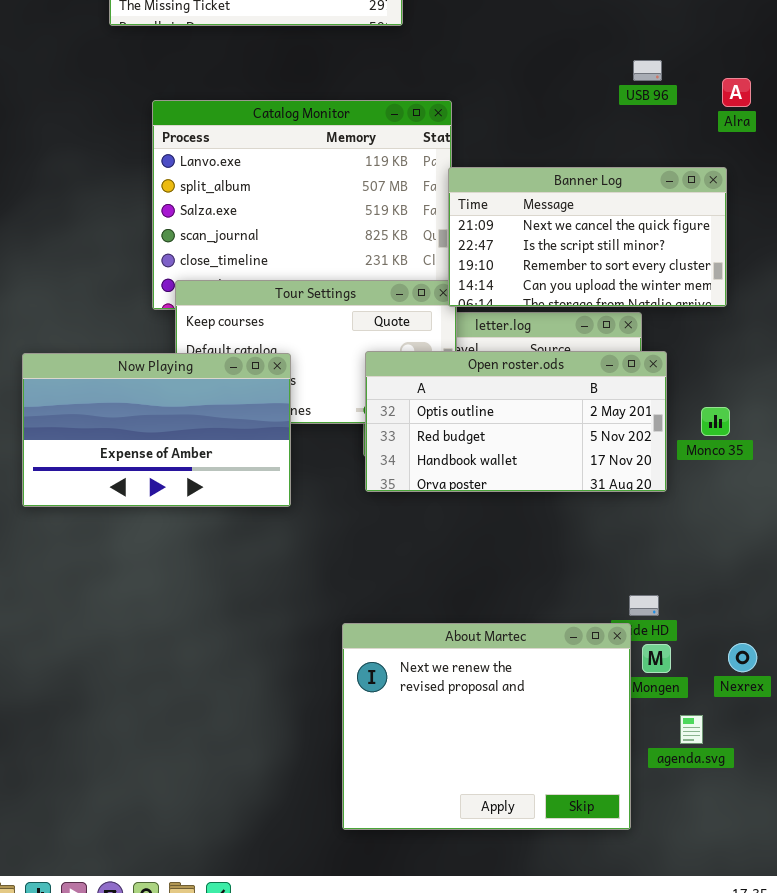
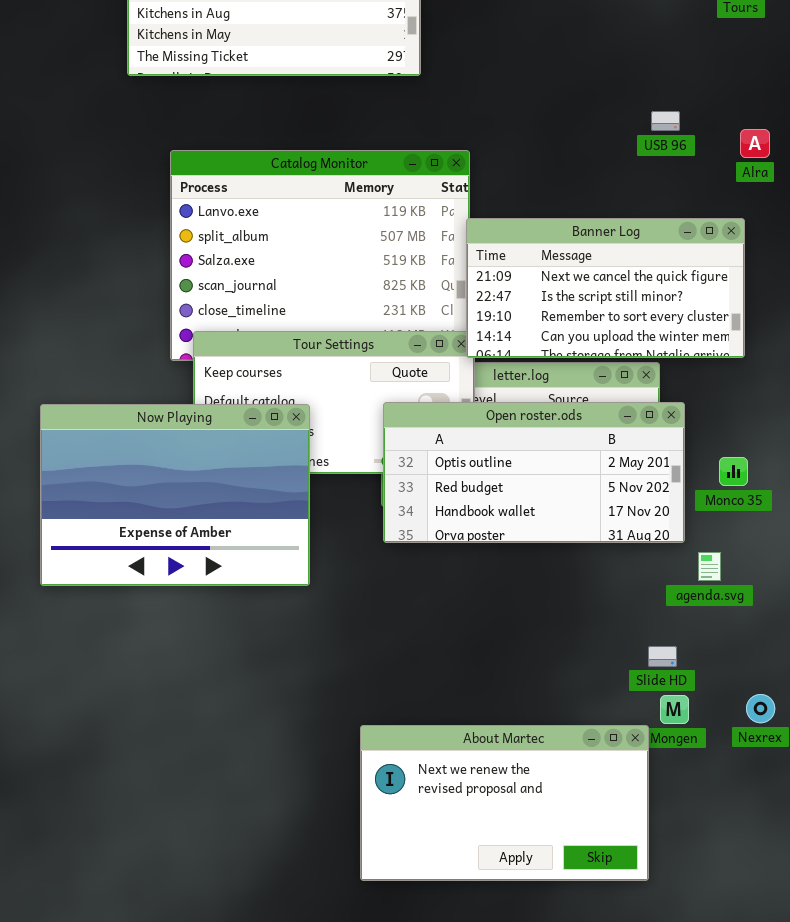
Now Playing: [22,353,291,507] -> [40,404,310,586], resized
About Martec: [342,623,631,830] -> [360,725,649,881], resized
agenda.svg: [680,715,703,744] -> [698,552,721,581], moved

